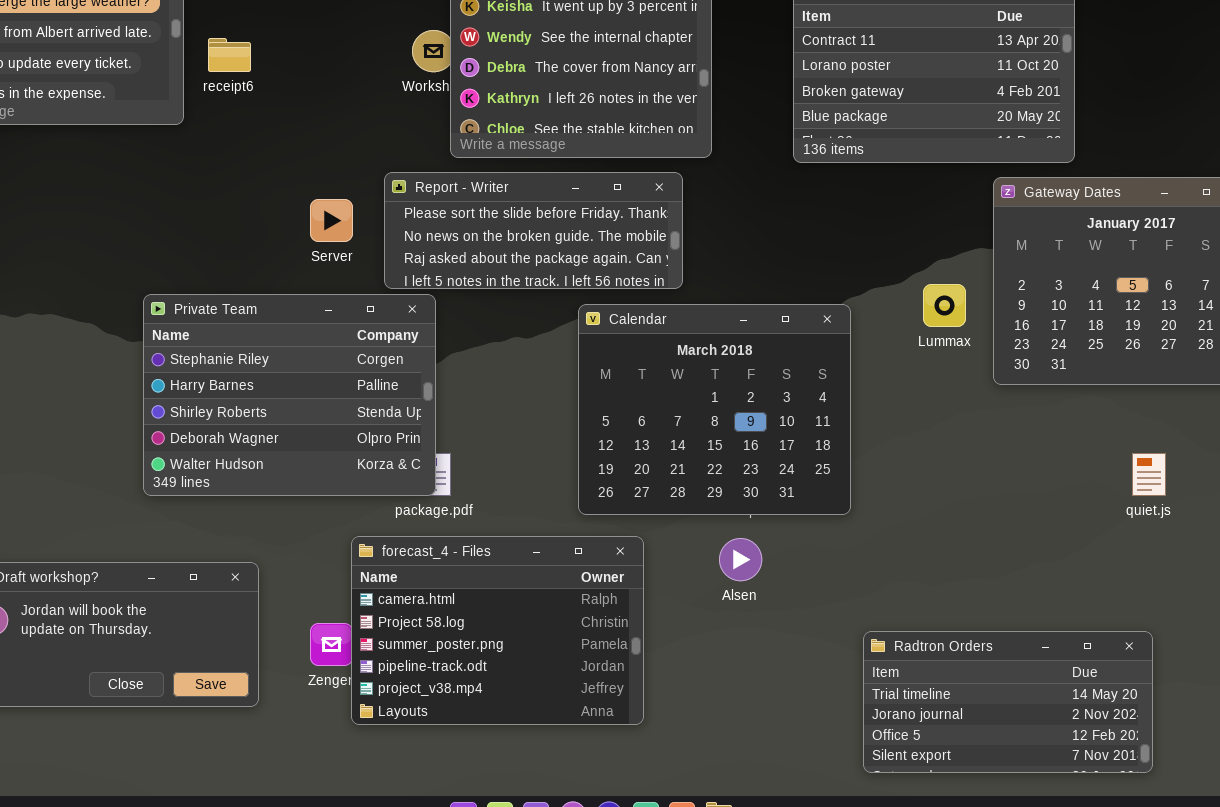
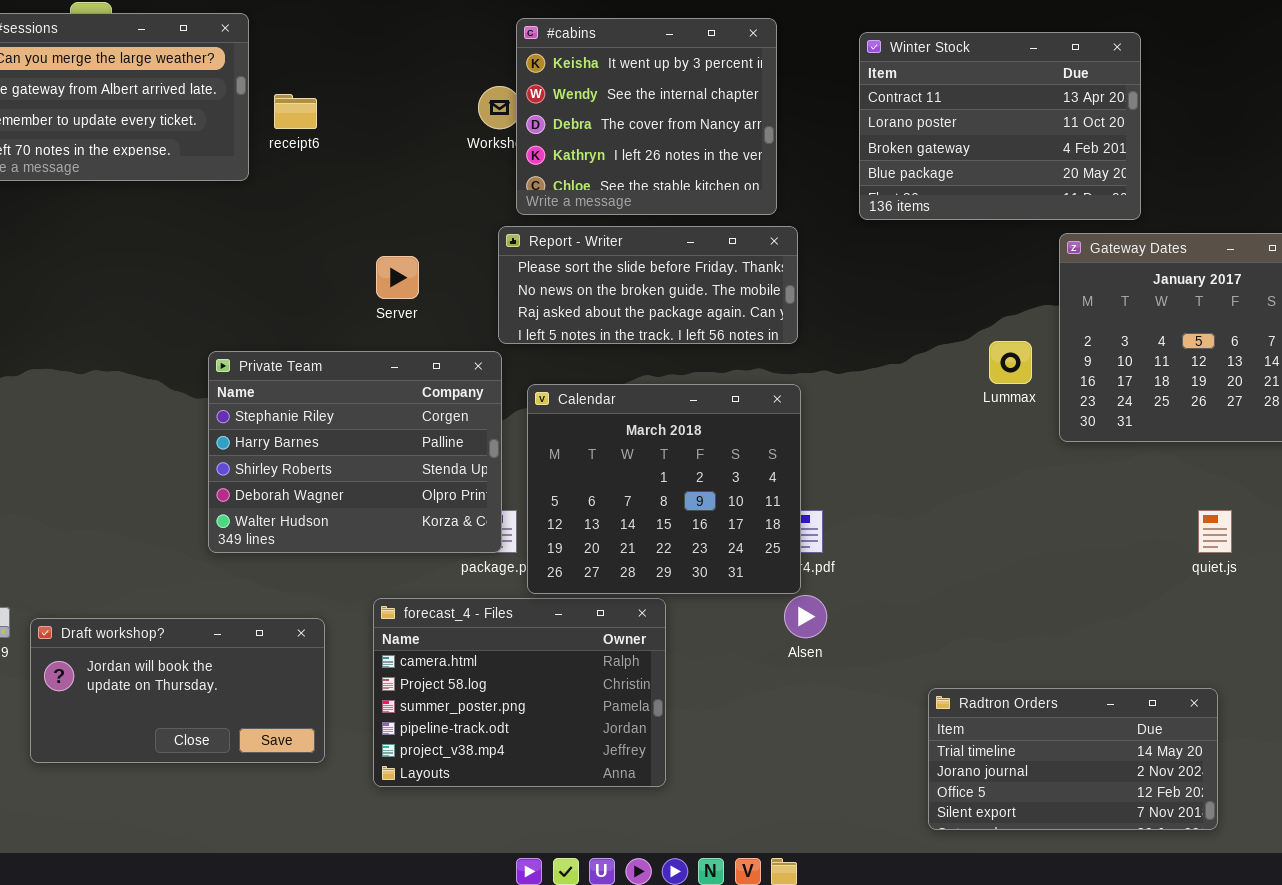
Report - Writer: [384,172,683,289] -> [498,226,798,344], moved
Calendar: [578,304,851,515] -> [527,384,801,594], moved
forecast_4 - Files: [351,536,644,725] -> [373,598,666,787], moved

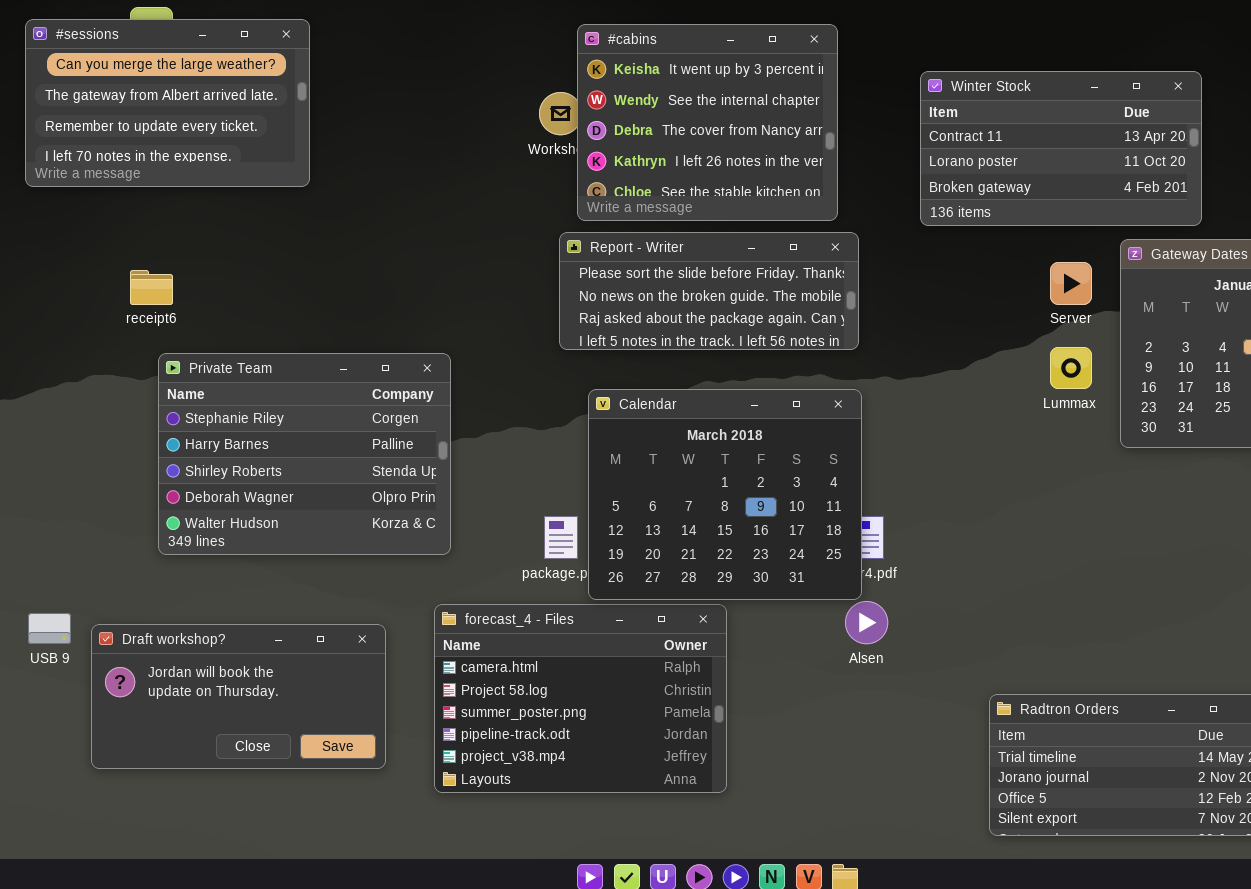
Winter Stock: [859,32,1141,220] -> [920,71,1202,226], resized
receipt6: [274,94,317,129] -> [130,270,173,305], moved
Server: [376,256,419,299] -> [1050,262,1092,305], moved
Private Team: [208,351,502,553] -> [158,353,451,555], moved

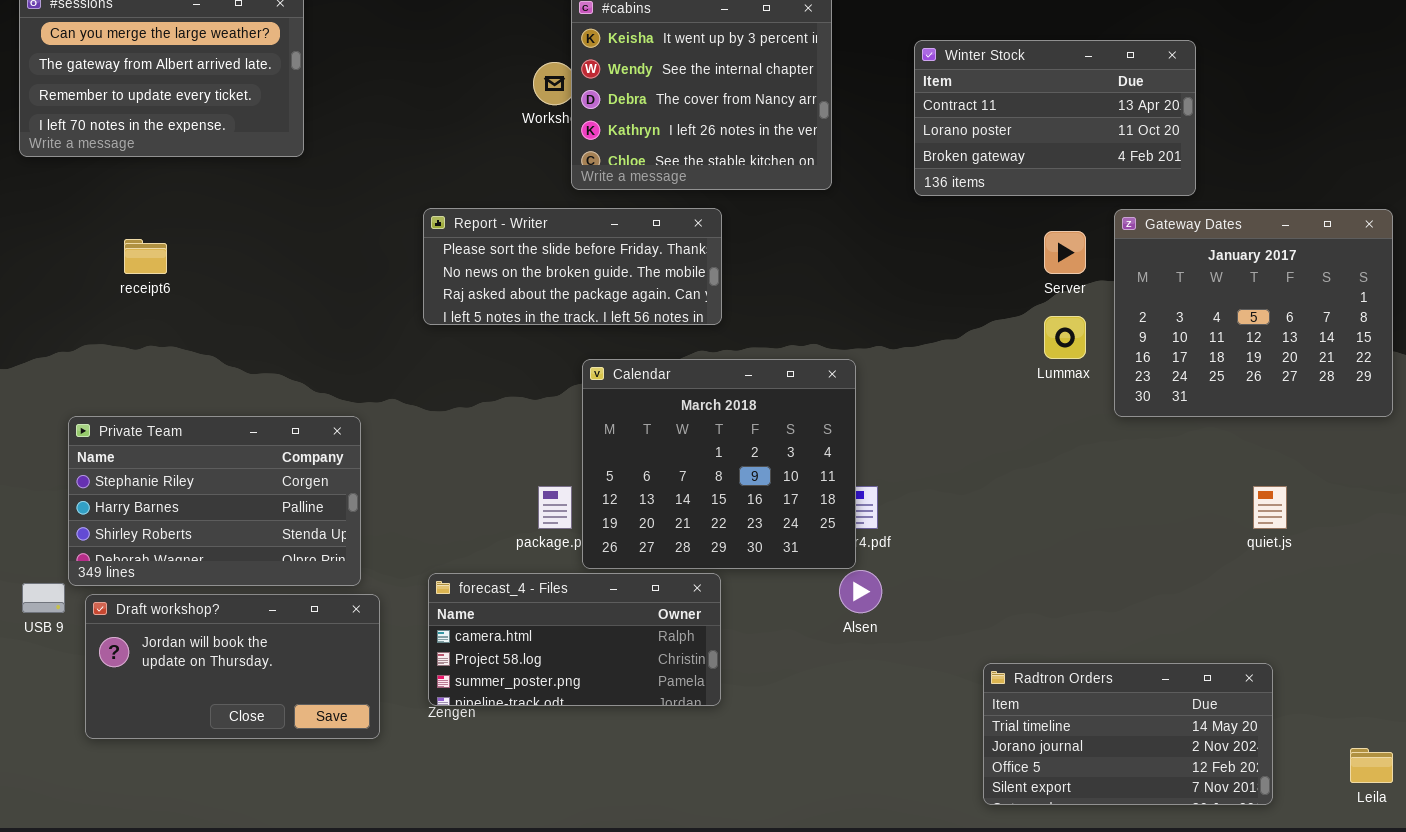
Report - Writer: [559,232,859,350] -> [423,208,722,325], moved
Private Team: [158,353,451,555] -> [68,416,361,586], moved, resized
forecast_4 - Files: [434,604,727,793] -> [428,573,721,706], resized

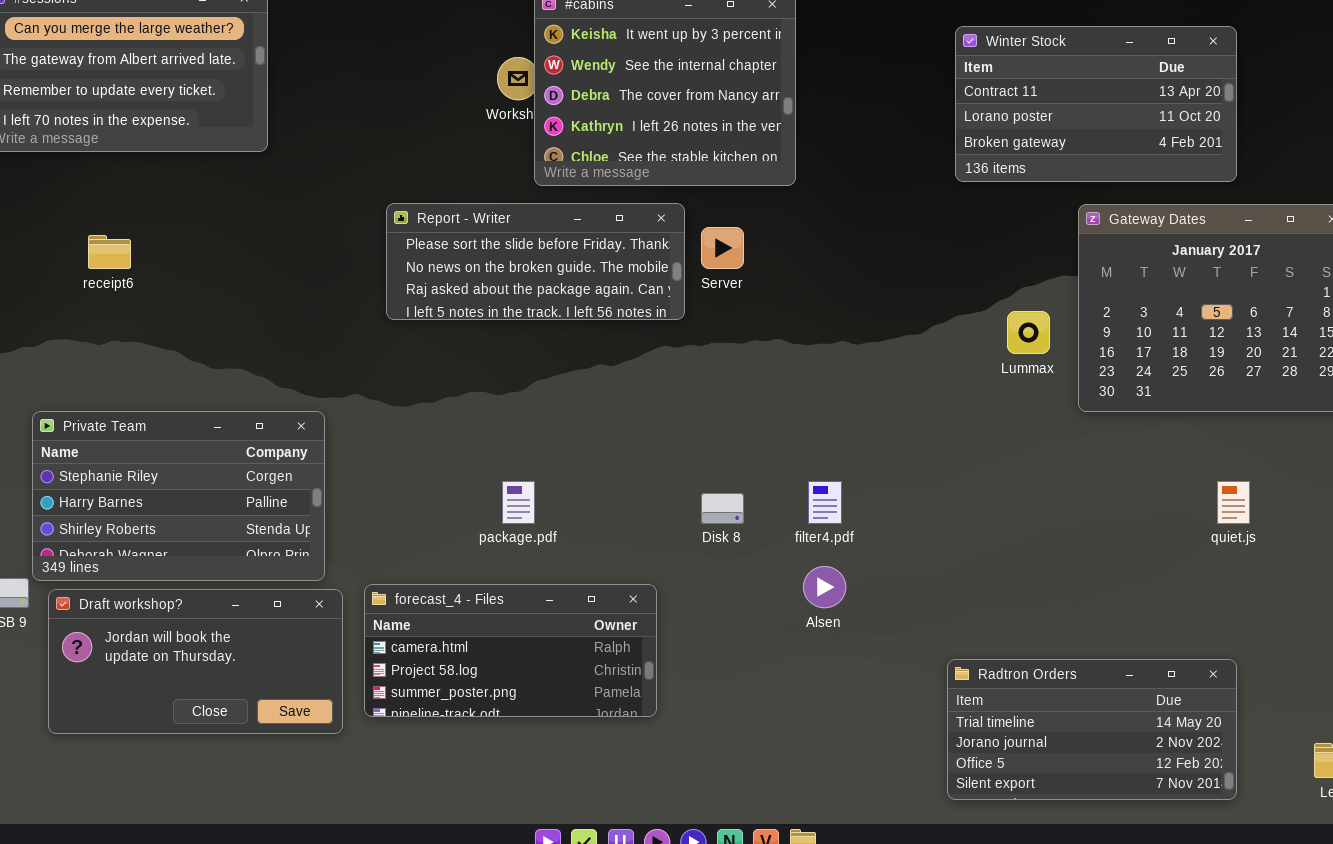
Winter Stock: [914,40,1196,196] -> [955,26,1237,182], moved
Server: [1044,231,1086,274] -> [701,227,744,269], moved
Calendar: [582,359,856,569] -> none, closed
forecast_4 - Files: [428,573,721,706] -> [364,584,657,717], moved

